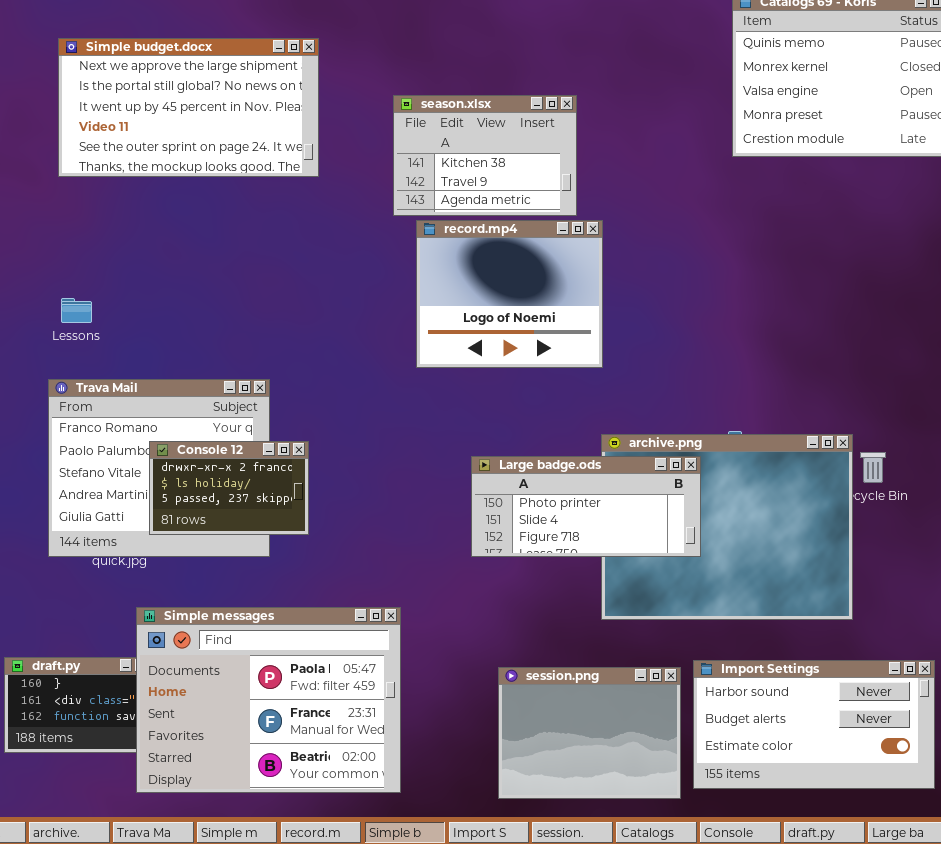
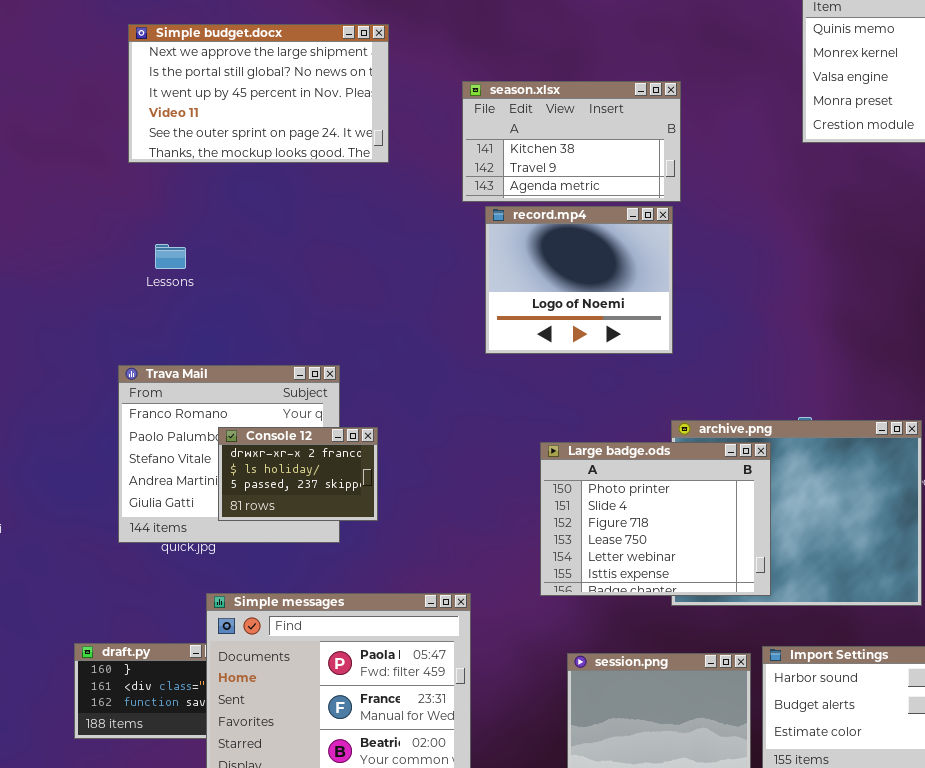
season.xlsx: [393,95,577,216] -> [462,81,681,202], resized
Lessons: [61,298,92,323] -> [155,244,186,269], moved
Large badge.ods: [471,456,701,557] -> [540,442,771,596], resized

